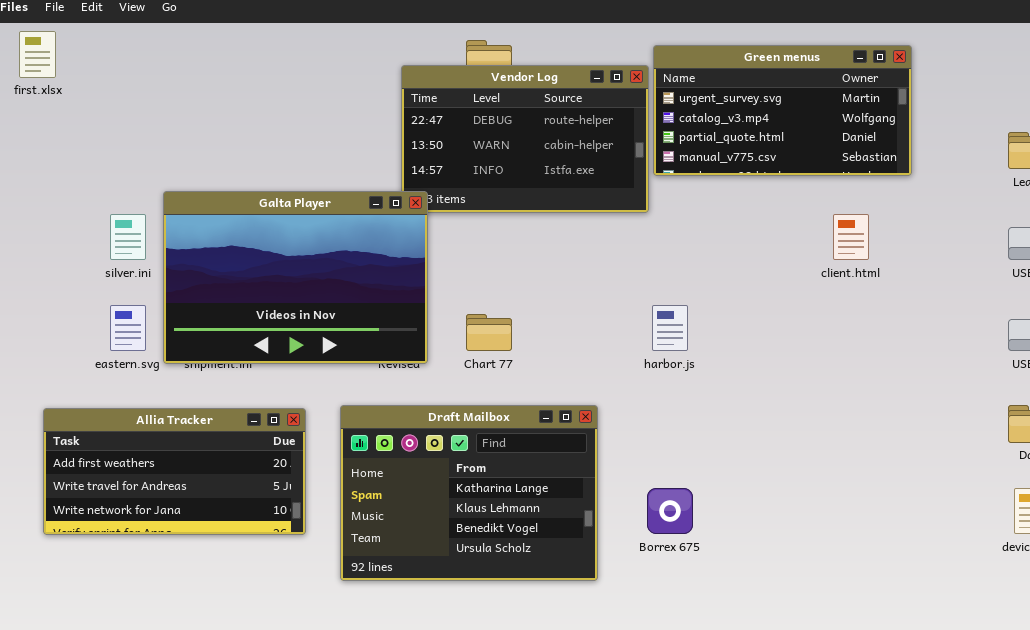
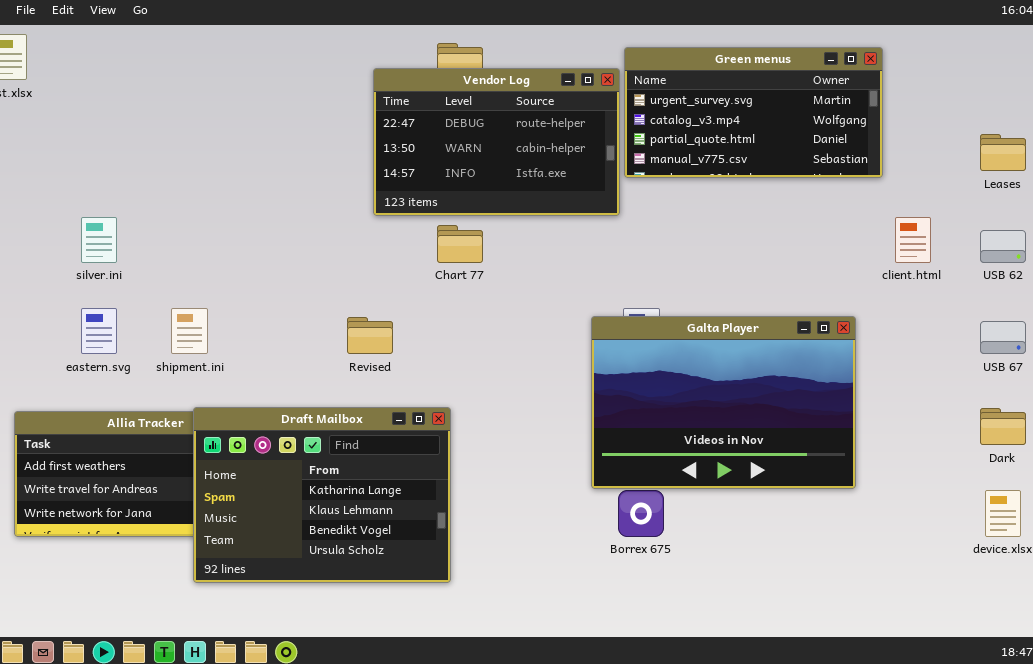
Galta Player: [163,191,428,364] -> [591,316,856,489], moved
client.html: [833,214,869,260] -> [895,217,931,263], moved
Chart 77: [466,314,512,351] -> [437,225,483,263], moved
Draft Mailbox: [340,405,598,581] -> [193,407,451,583], moved

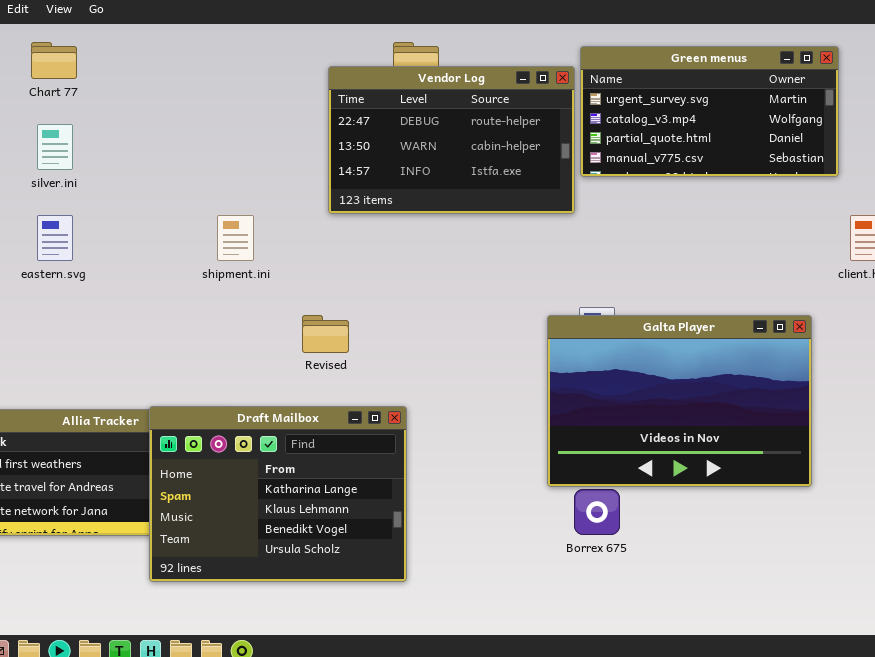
silver.ini: [81,217,117,263] -> [37,124,73,170], moved
Chart 77: [437,225,483,263] -> [31,42,77,79], moved
eastern.svg: [81,308,117,354] -> [37,215,73,261], moved
shipment.ini: [171,308,208,354] -> [217,215,254,261], moved

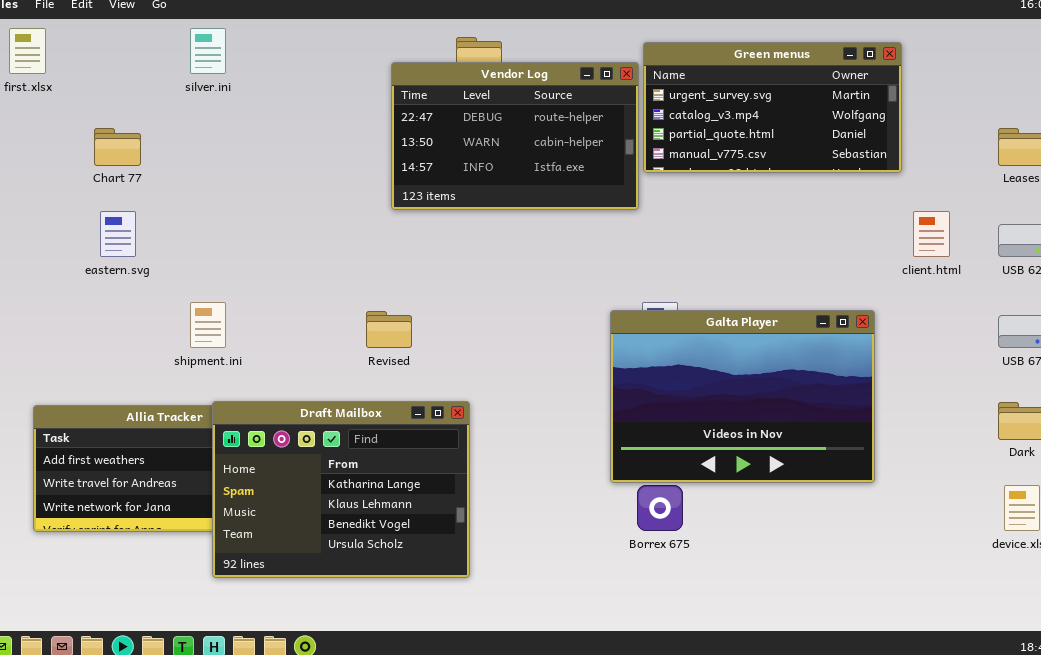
Chart 77: [31,42,77,79] -> [94,128,141,166], moved
silver.ini: [37,124,73,170] -> [190,28,226,74], moved
shipment.ini: [217,215,254,261] -> [190,302,226,348], moved

